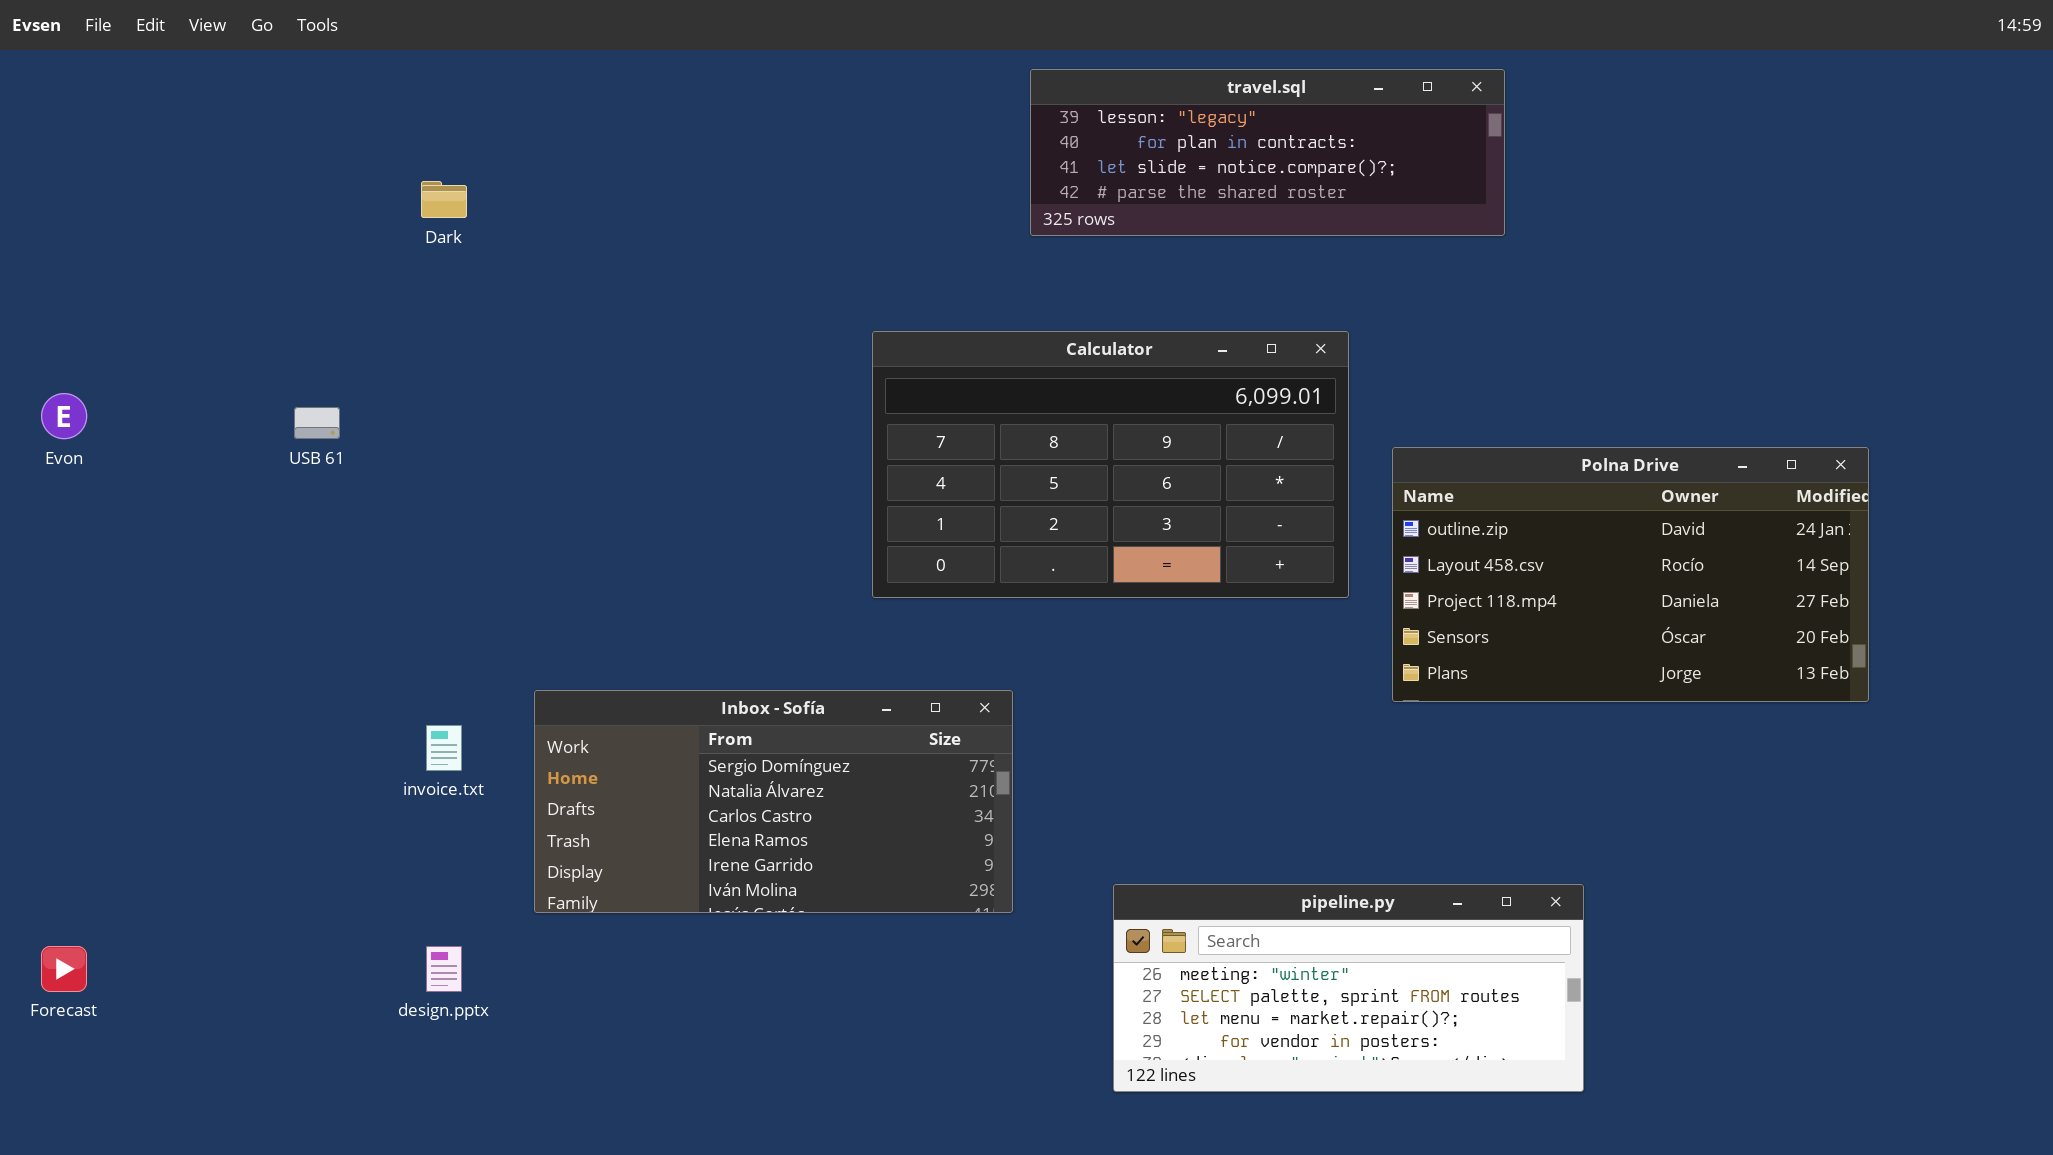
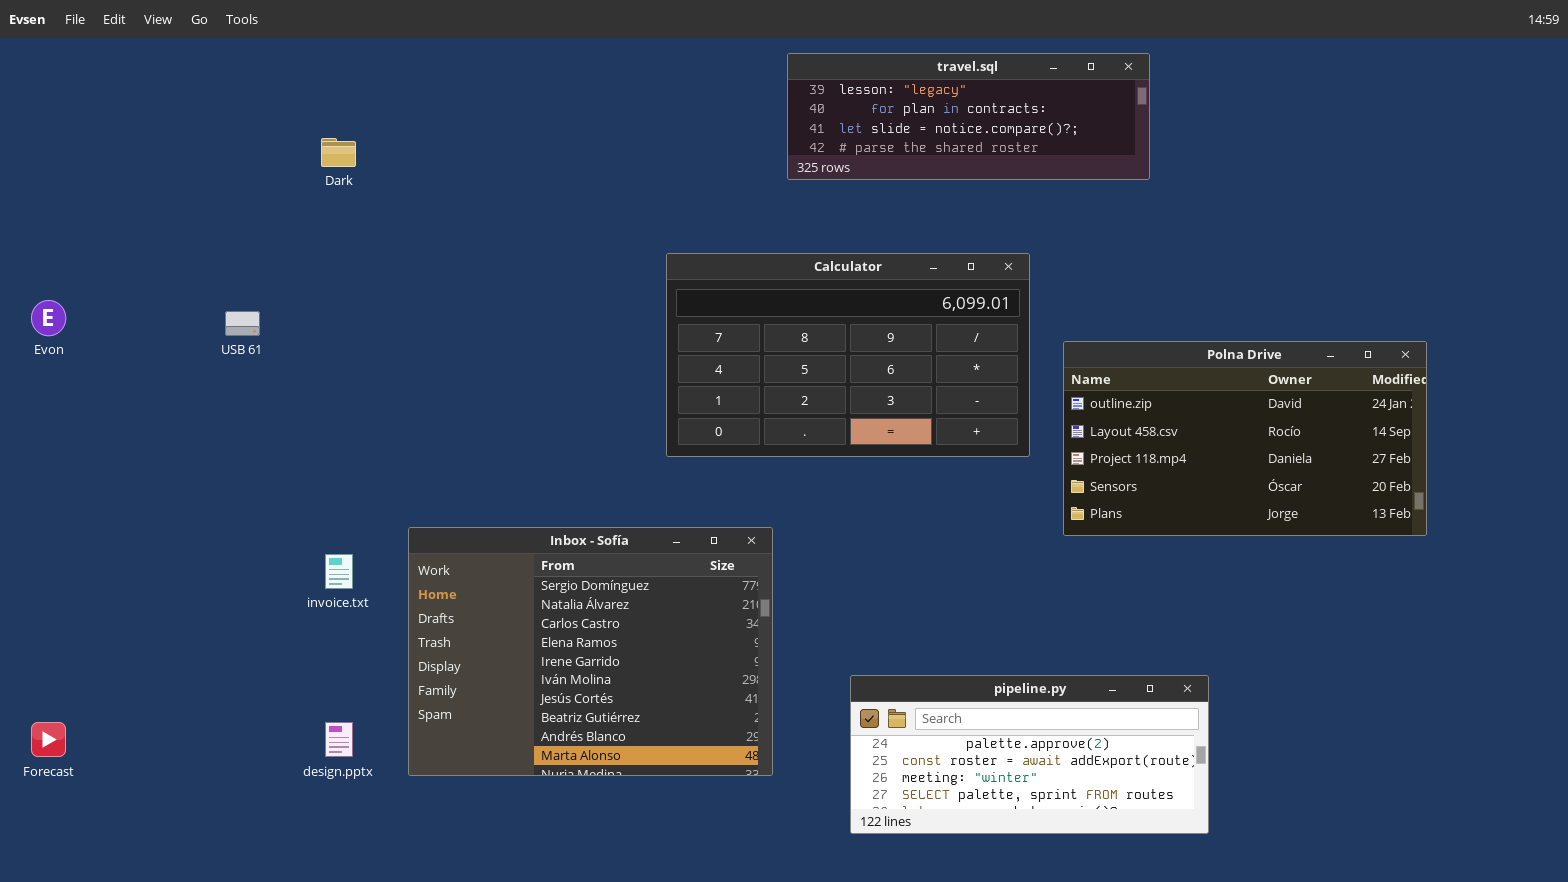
Inbox - Sofía: [534,690,1013,913] -> [408,527,773,776], resized
pipeline.py: [1113,884,1584,1092] -> [850,675,1209,834], scrolled up 2 rows

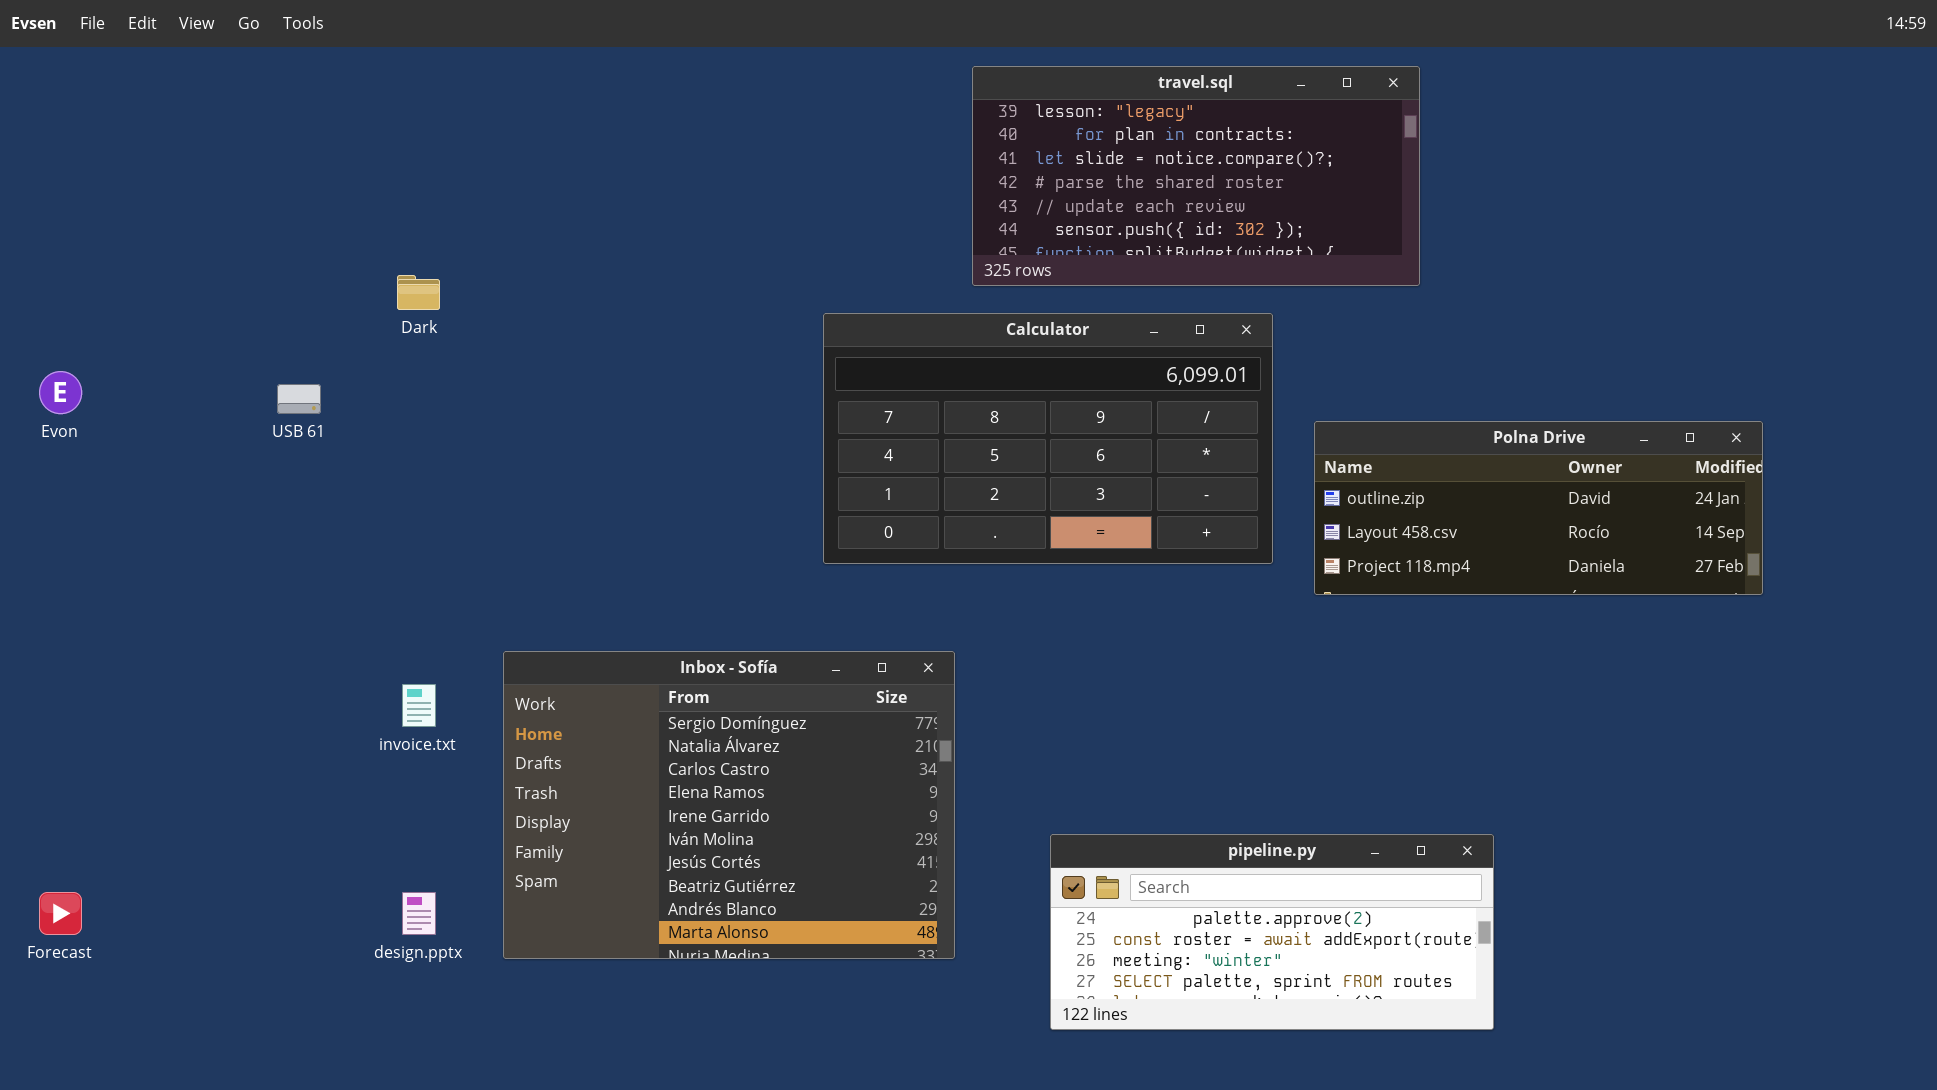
travel.sql: [787,53,1150,180] -> [972,66,1420,286], resized
Dark: [321,138,356,167] -> [397,275,440,310], moved
Polna Drive: [1063,341,1427,536] -> [1314,421,1763,595], resized

